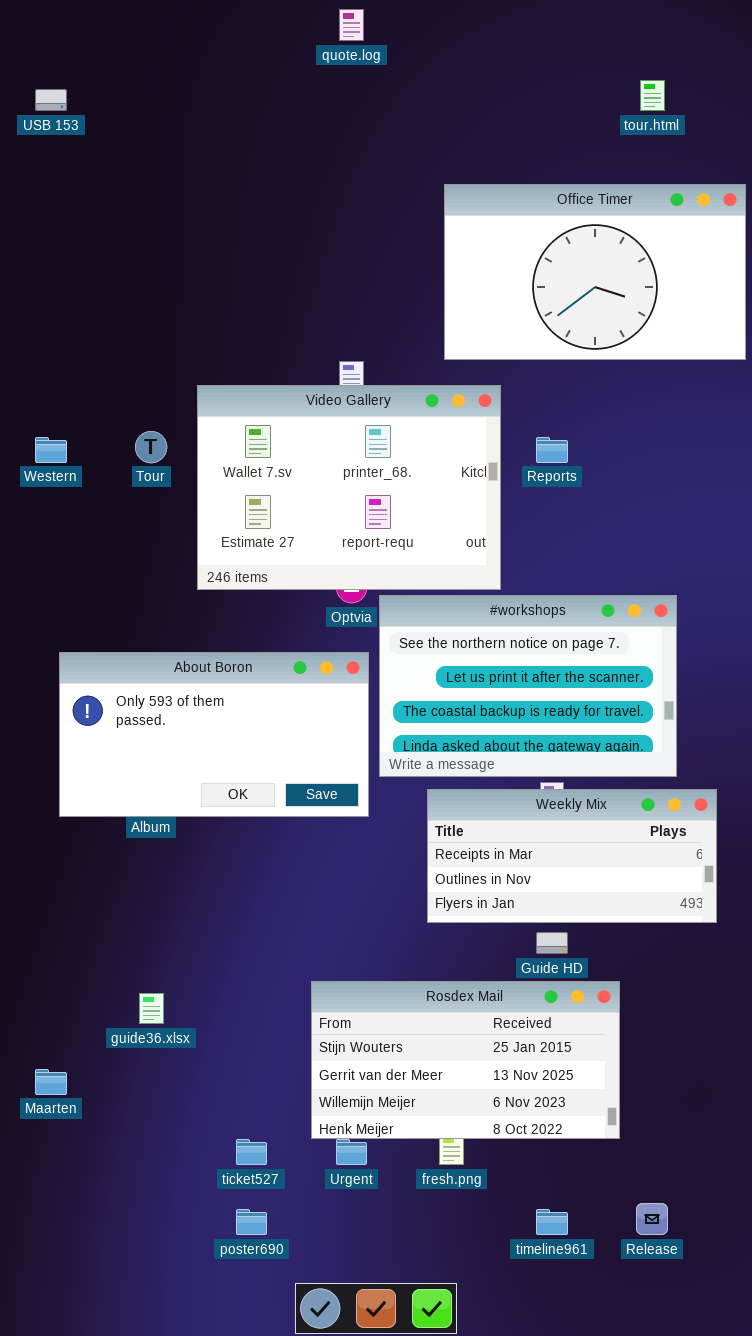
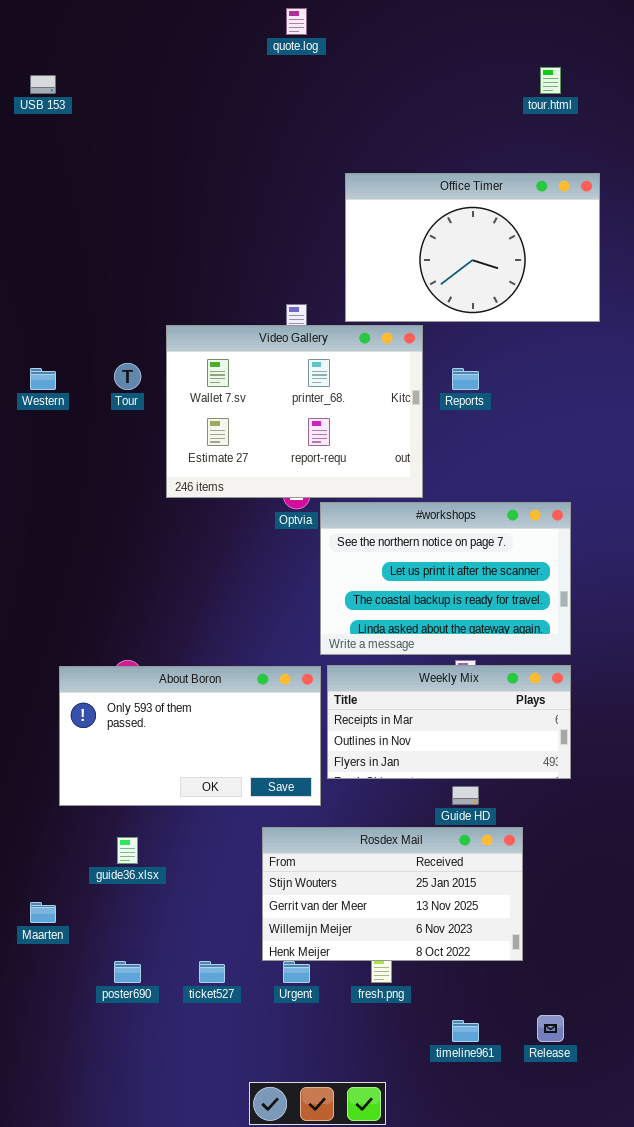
Office Timer: [444,184,746,360] -> [345,173,600,322], moved
About Boron: [59,652,369,817] -> [59,666,321,806], moved
Weekly Mix: [427,789,717,923] -> [327,665,571,779], moved
poster690: [236,1209,267,1235] -> [114,961,141,983], moved

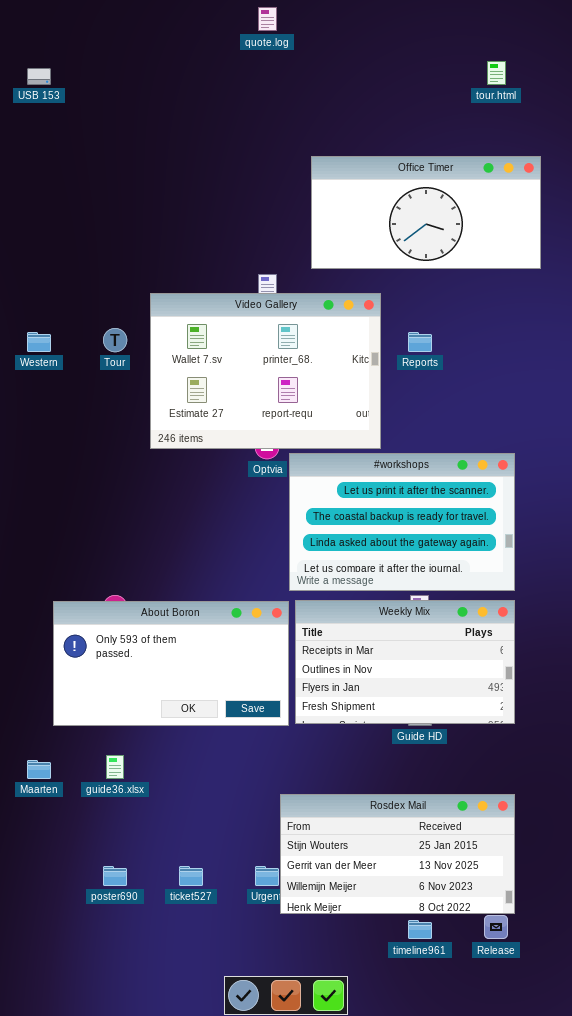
Office Timer: [345,173,600,322] -> [311,156,541,269], resized
#workshops: [320,502,571,655] -> [289,453,515,591], scrolled down 1 row
Weekly Mix: [327,665,571,779] -> [295,600,515,724], resized
Rosdex Mail: [262,827,523,961] -> [280,794,515,914], moved
Maarten: [30,902,56,923] -> [27,760,51,779], moved

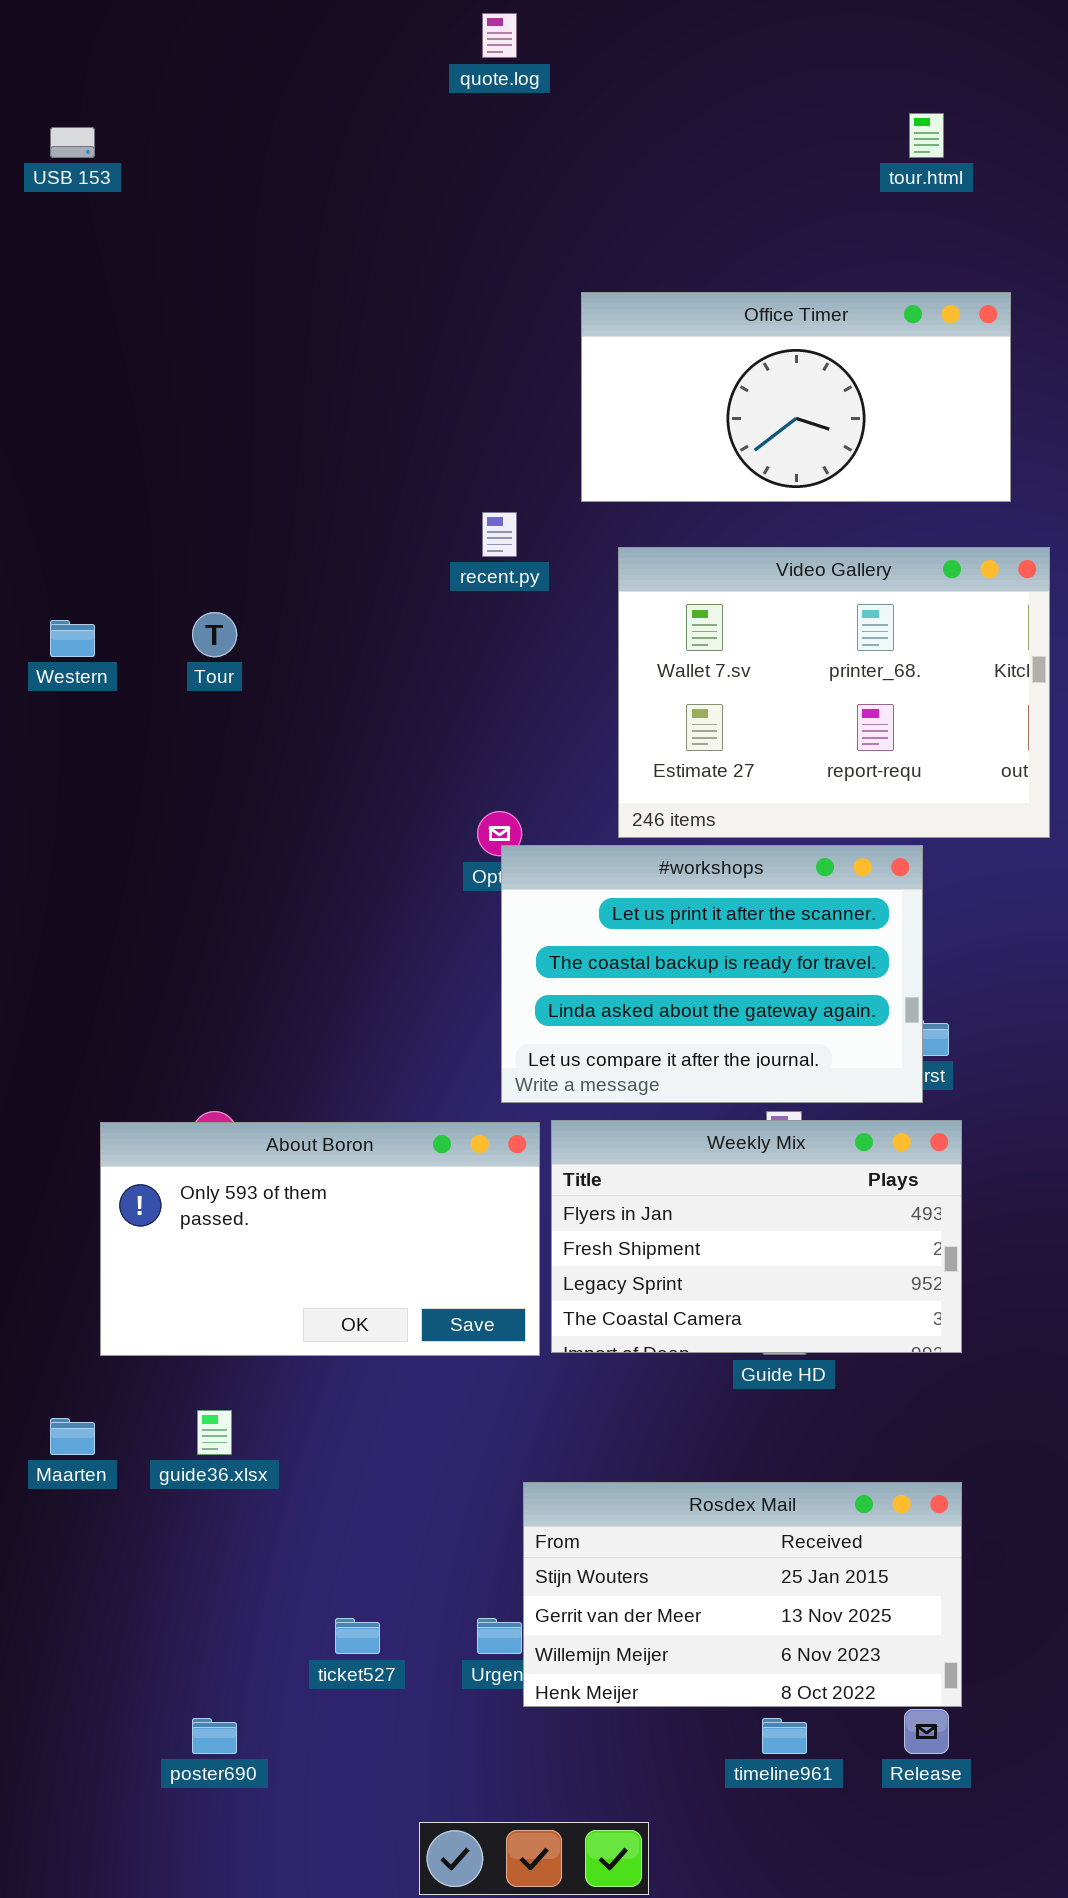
Video Gallery: [150,293,381,449] -> [618,547,1050,838], moved
#workshops: [289,453,515,591] -> [501,845,923,1103], moved
Weekly Mix: [295,600,515,724] -> [551,1120,962,1353], scrolled down 2 rows
poster690: [103,866,127,886] -> [192,1718,237,1754], moved

